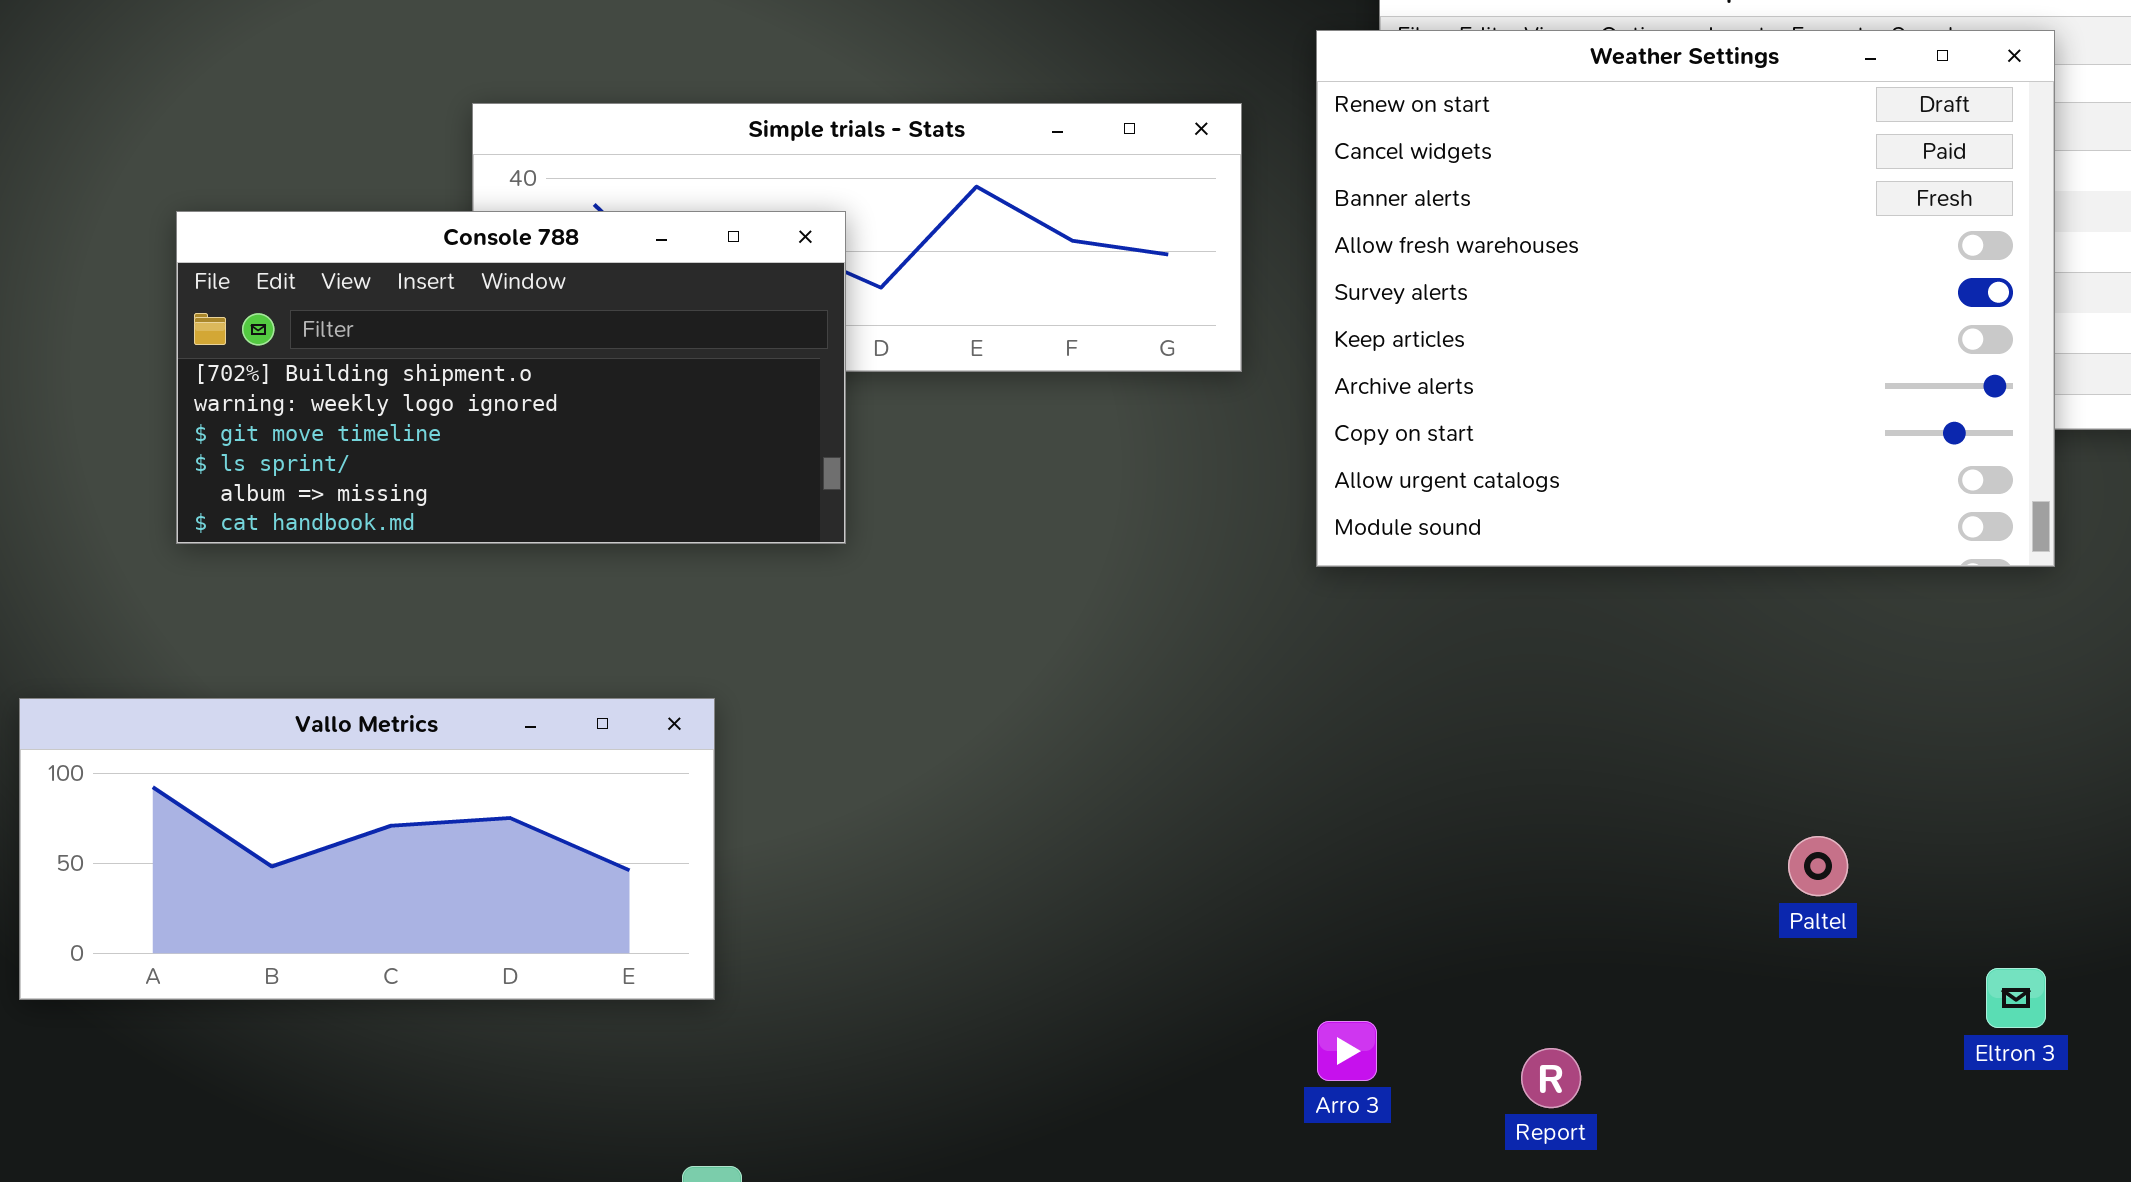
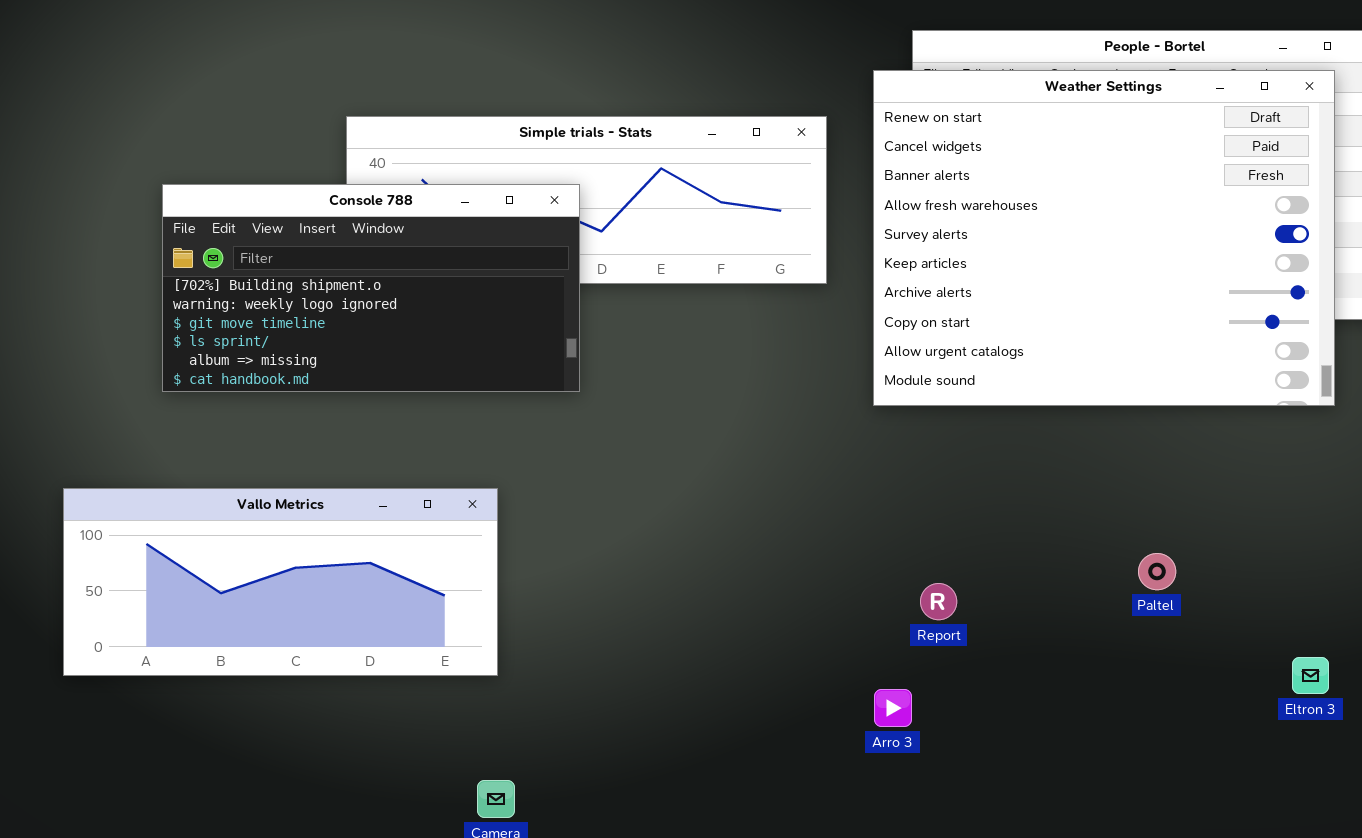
Paltel: [1788,836,1848,896] -> [1138,553,1176,590], moved
Report: [1521,1048,1581,1108] -> [920,583,957,620], moved

